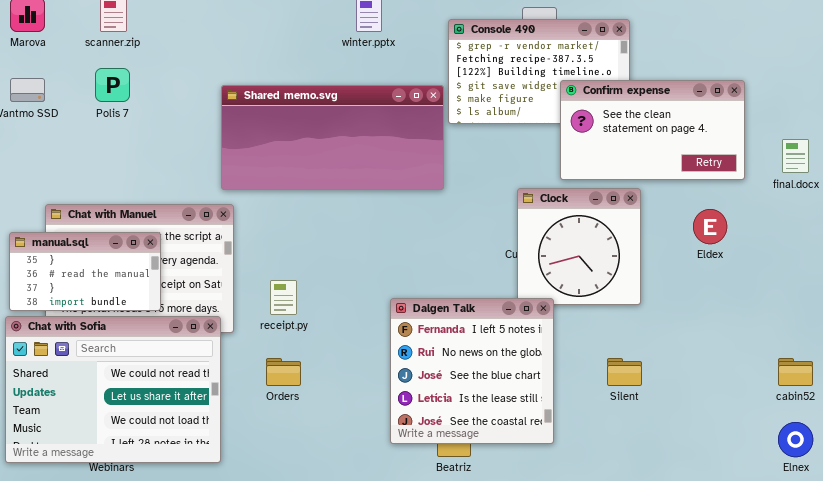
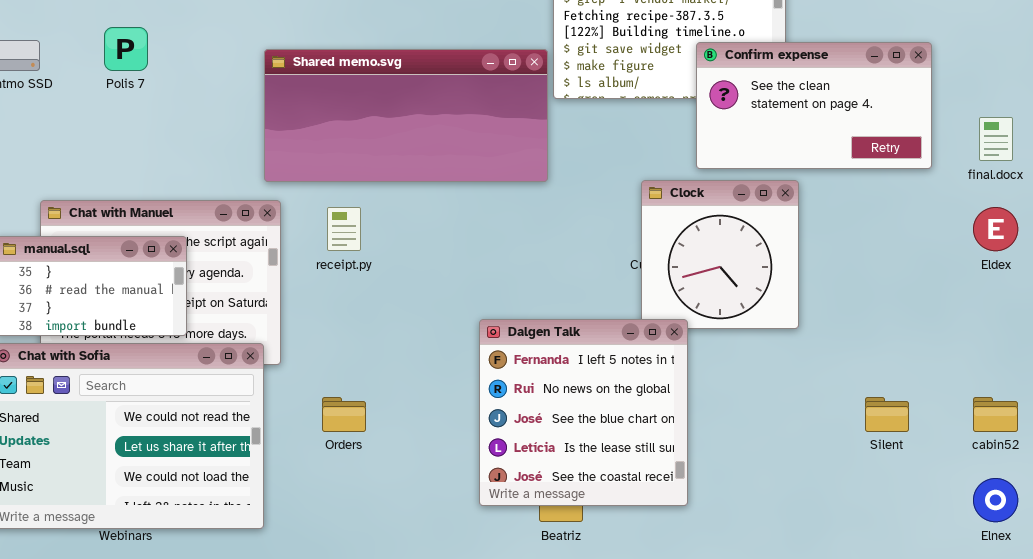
Eldex: [693,209,727,244] -> [973,207,1018,251], moved
receipt.py: [270,280,297,315] -> [327,207,361,251], moved
Silent: [607,358,642,386] -> [865,397,909,432], moved

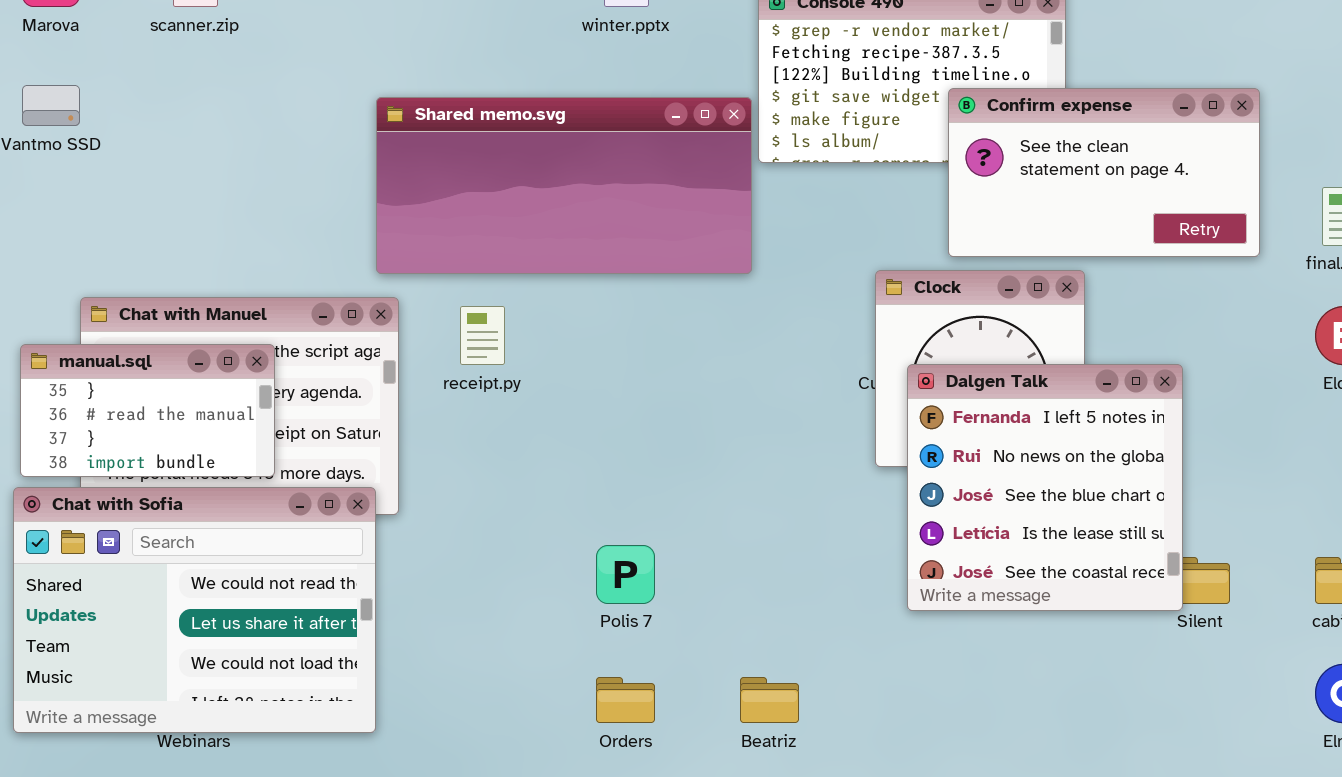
Polis 7: [104,27,148,71] -> [596,545,655,604], moved
Dalgen Talk: [479,319,688,506] -> [907,364,1183,611], moved
Orders: [322,397,366,432] -> [596,677,655,723], moved

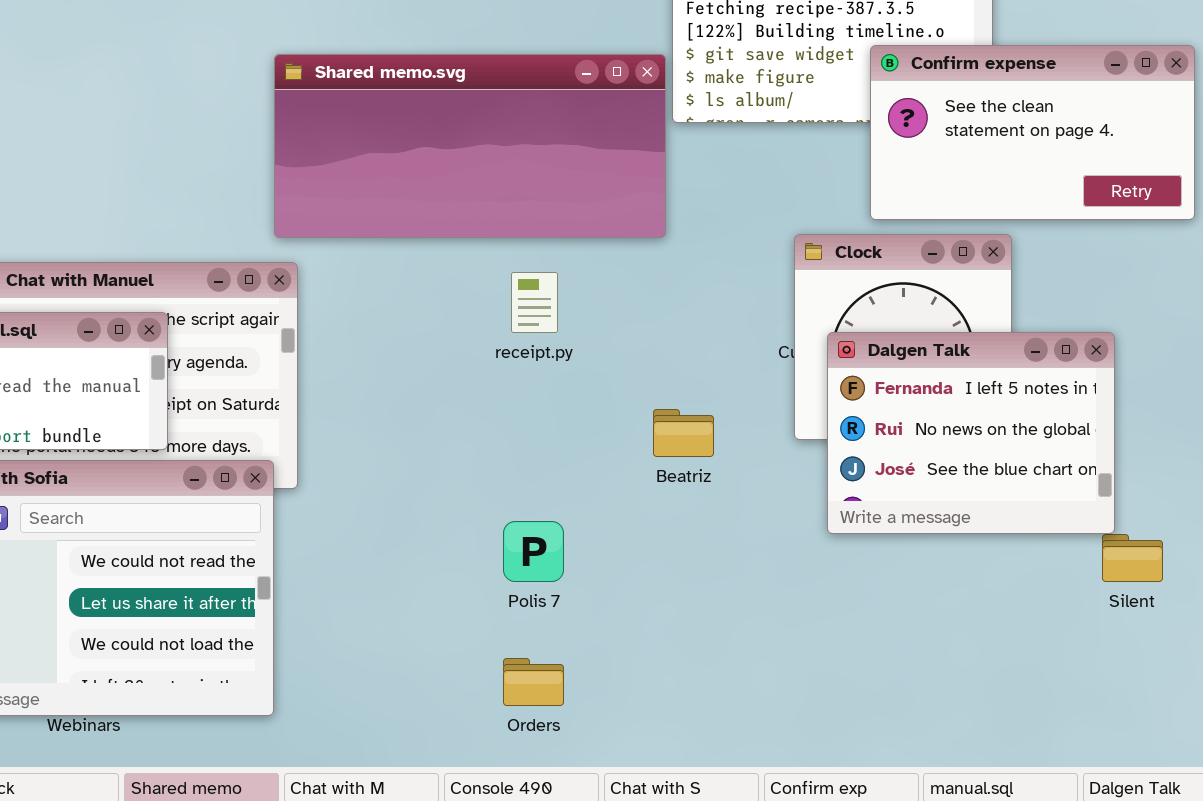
receipt.py: [460,306,505,365] -> [511,272,558,333], moved
Dalgen Talk: [907,364,1183,611] -> [827,332,1115,534], resized
Beatriz: [740,677,799,723] -> [653,409,714,457], moved

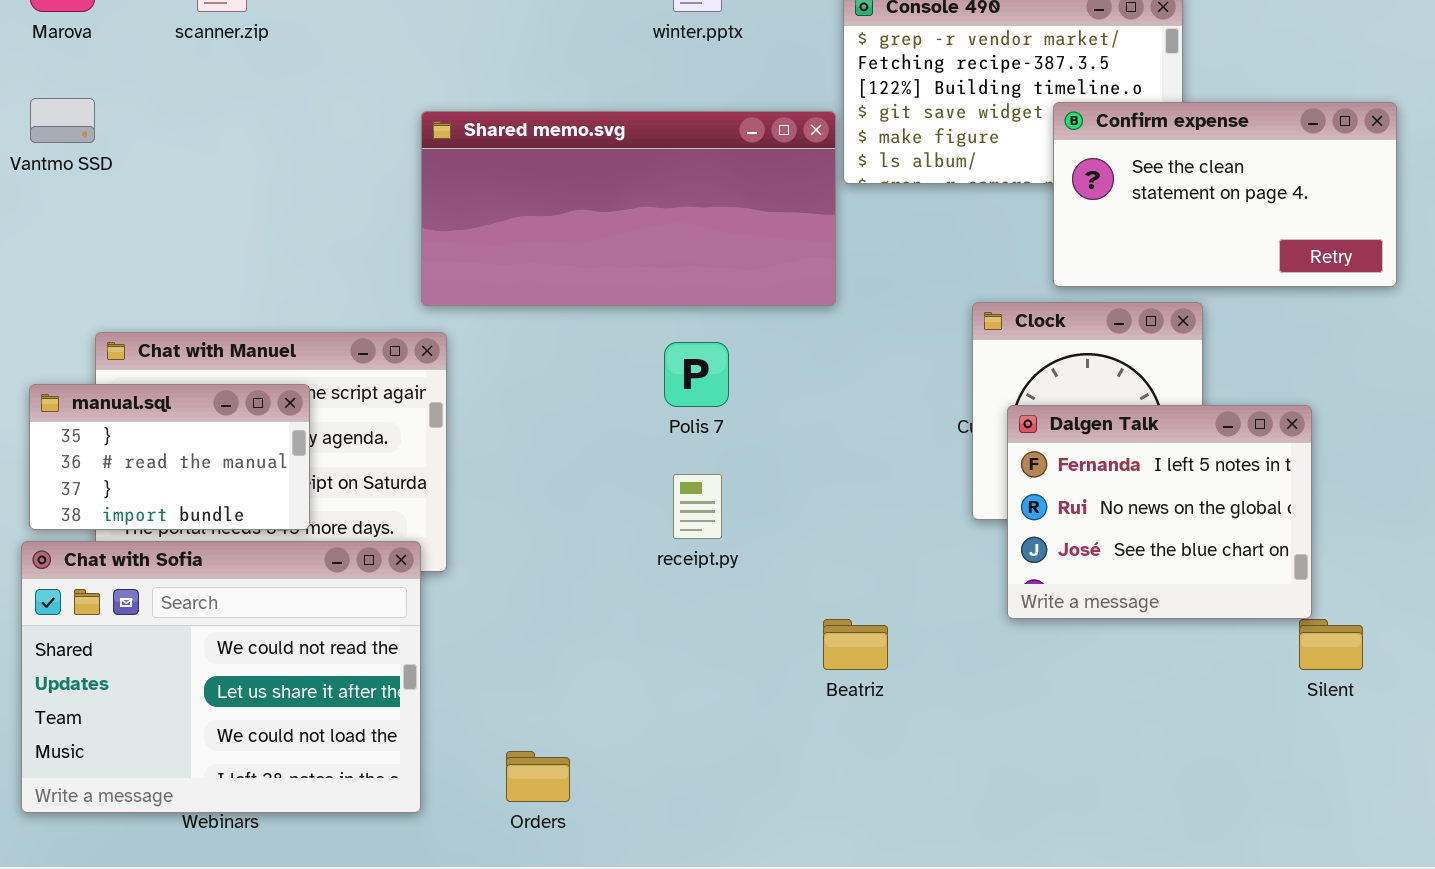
receipt.py: [511,272,558,333] -> [673,474,722,539], moved
Beatriz: [653,409,714,457] -> [823,619,888,670], moved
Polis 7: [503,521,564,582] -> [664,342,729,407], moved
Orders: [503,658,564,706] -> [506,751,570,802], moved

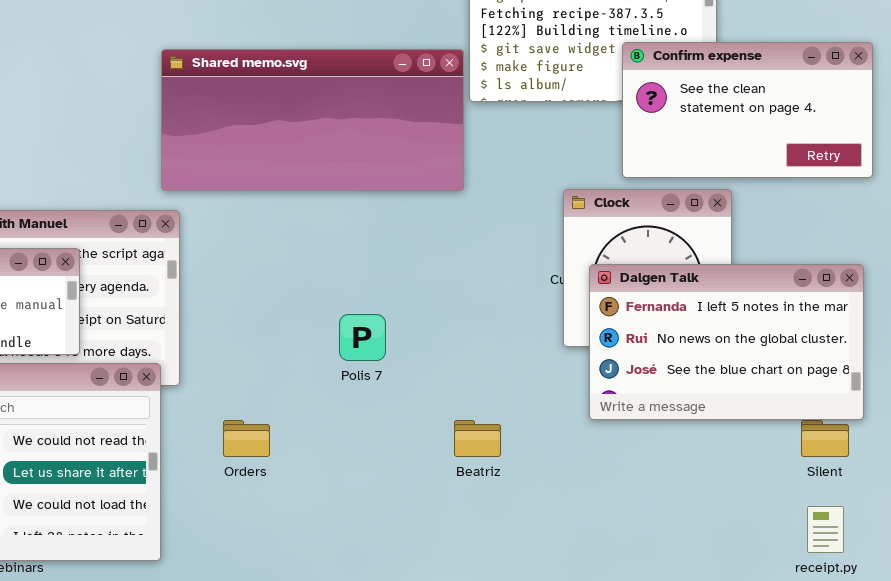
Polis 7: [664,342,729,407] -> [339,314,386,361], moved
Dalgen Talk: [1007,405,1312,619] -> [589,264,864,420], resized
receipt.py: [673,474,722,539] -> [807,506,844,553], moved
Orders: [506,751,570,802] -> [223,420,270,457], moved

